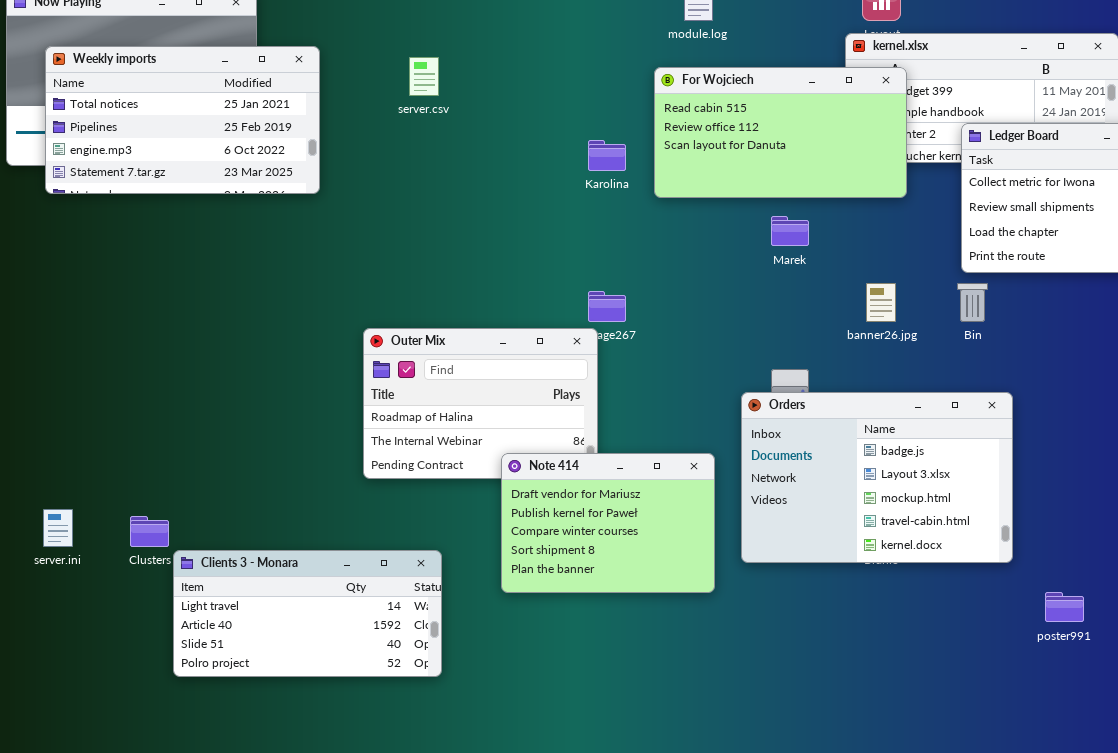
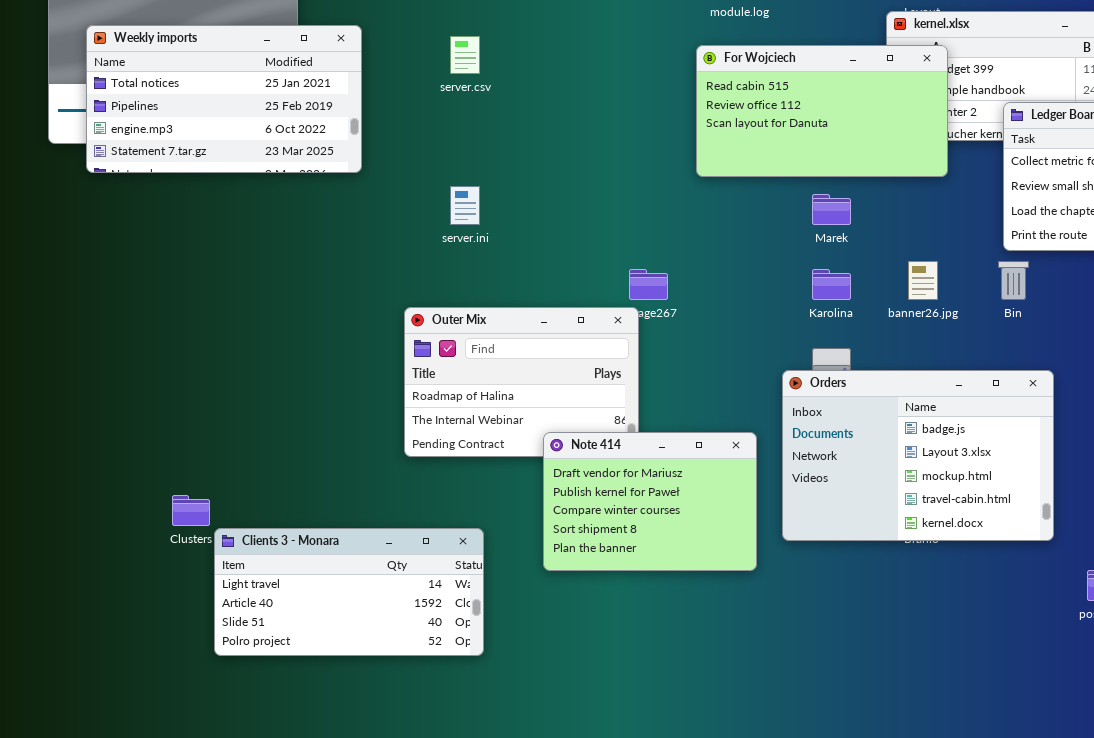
Karolina: [588,140,626,171] -> [812,269,851,300], moved
server.ini: [43,509,73,547] -> [450,186,480,225], moved

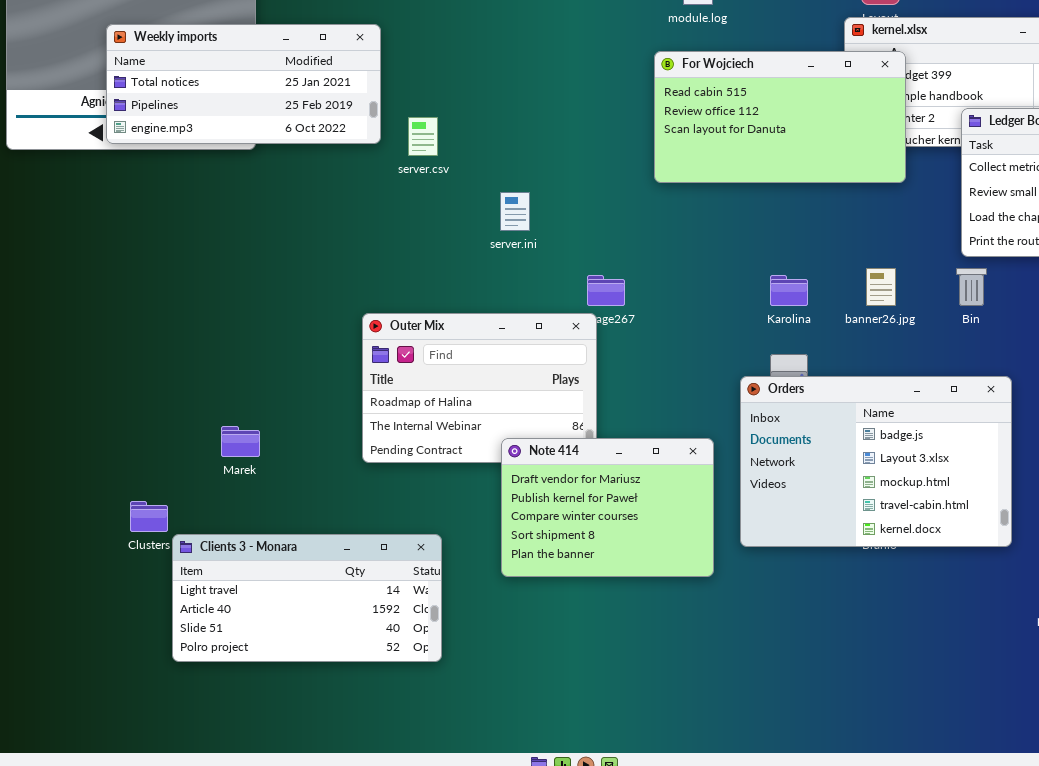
Weekly imports: [86,25,362,173] -> [106,24,381,144], moved, resized
server.csv: [450,36,480,74] -> [408,117,438,156], moved
server.ini: [450,186,480,225] -> [500,192,530,231], moved
Marek: [812,194,851,225] -> [221,426,260,457], moved

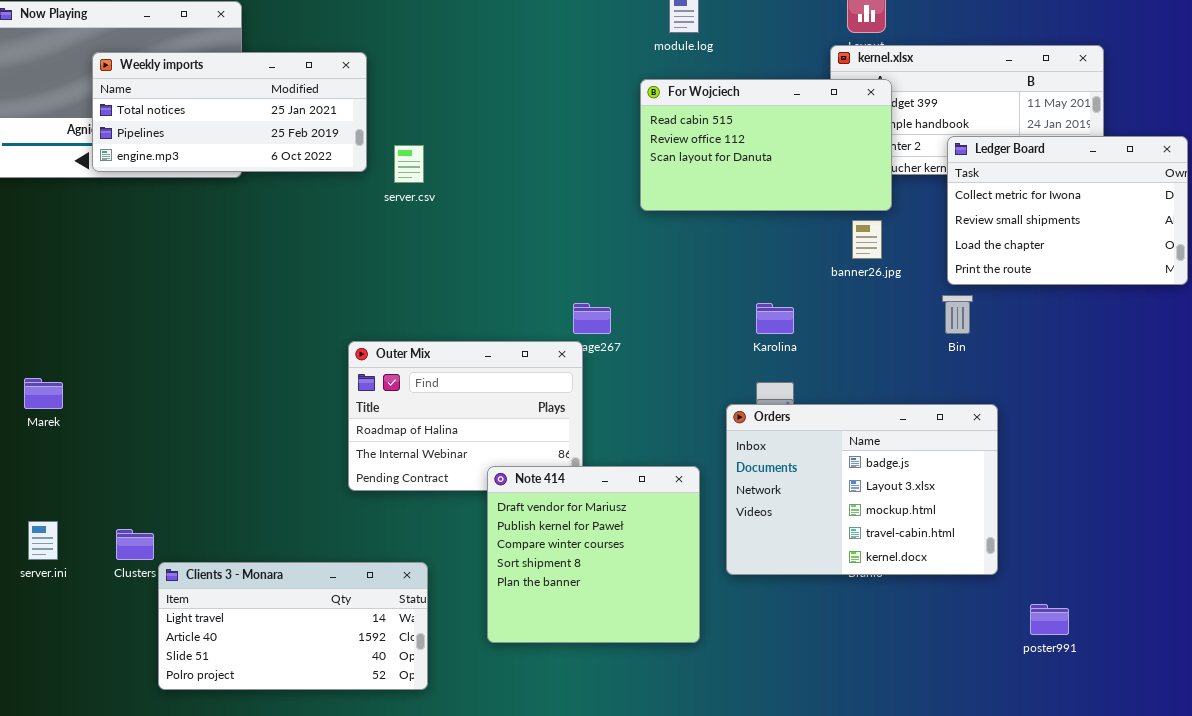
server.ini: [500,192,530,231] -> [28,521,58,560], moved
banner26.jpg: [866,268,896,306] -> [852,220,882,259], moved
Marek: [221,426,260,457] -> [24,378,63,409], moved
Note 414: [501,438,714,577] -> [487,466,700,643], resized

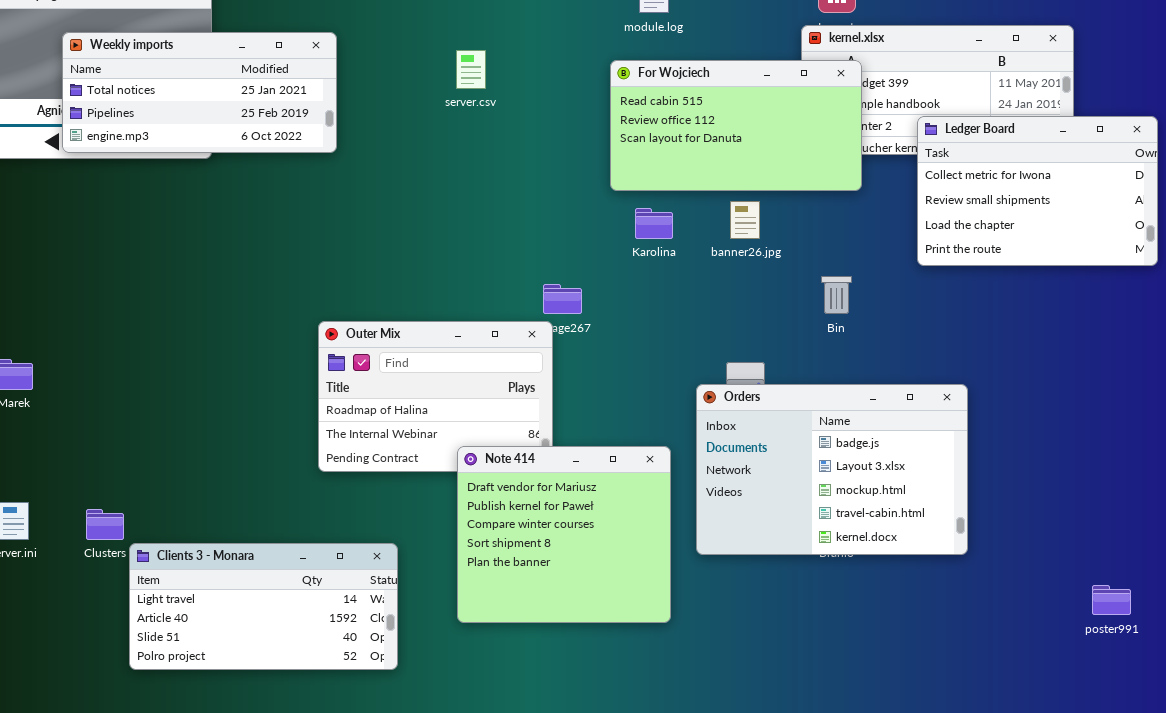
server.csv: [394,145,424,183] -> [456,50,486,89], moved
banner26.jpg: [852,220,882,259] -> [730,201,760,239], moved
Bin: [942,295,973,334] -> [821,276,852,314], moved
Karolina: [756,303,794,334] -> [635,208,673,239], moved
poster991: [1030,604,1069,635] -> [1092,585,1131,615], moved

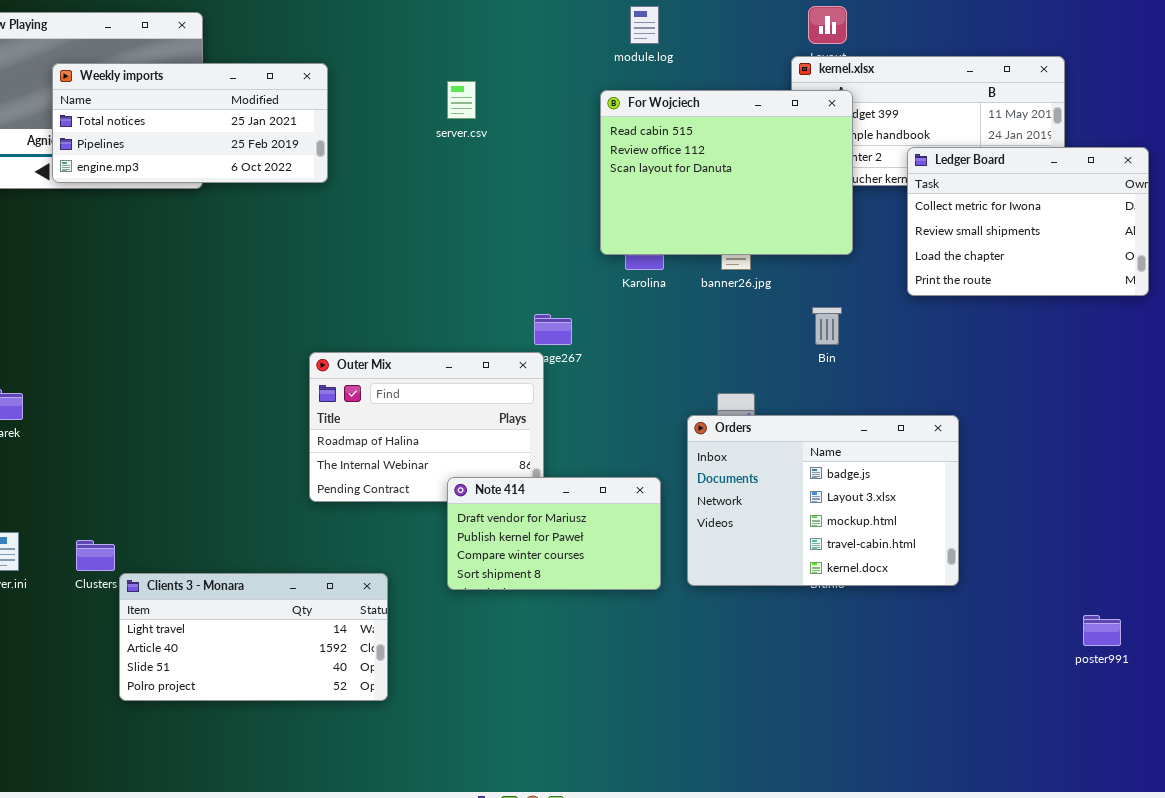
For Wojciech: [610,60,862,191] -> [600,90,853,255], resized
Note 414: [457,446,671,623] -> [447,477,661,590], resized

